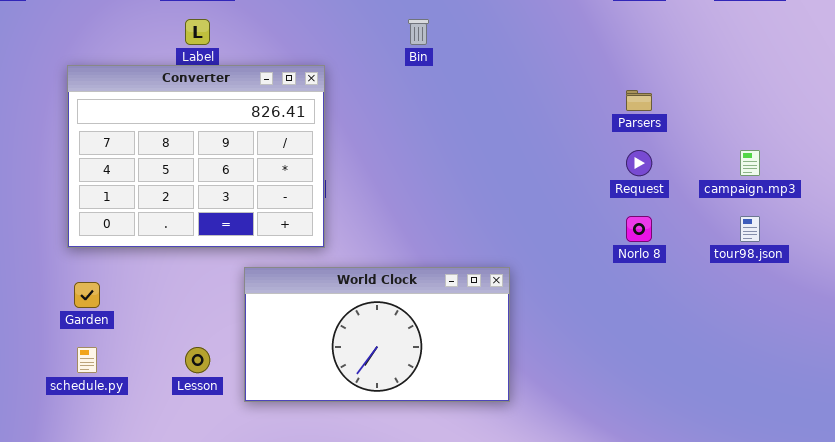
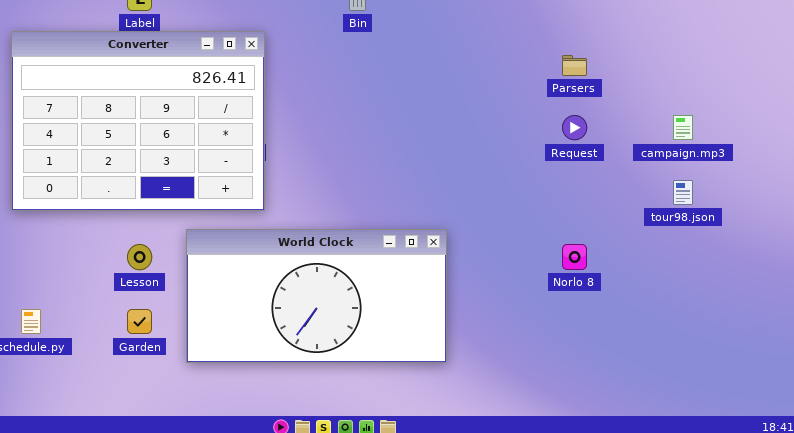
Norlo 8: [626,216,652,242] -> [562,244,587,270], moved
Garden: [74,282,100,308] -> [127,309,152,334], moved
Lesson: [185,347,210,373] -> [127,244,152,270], moved

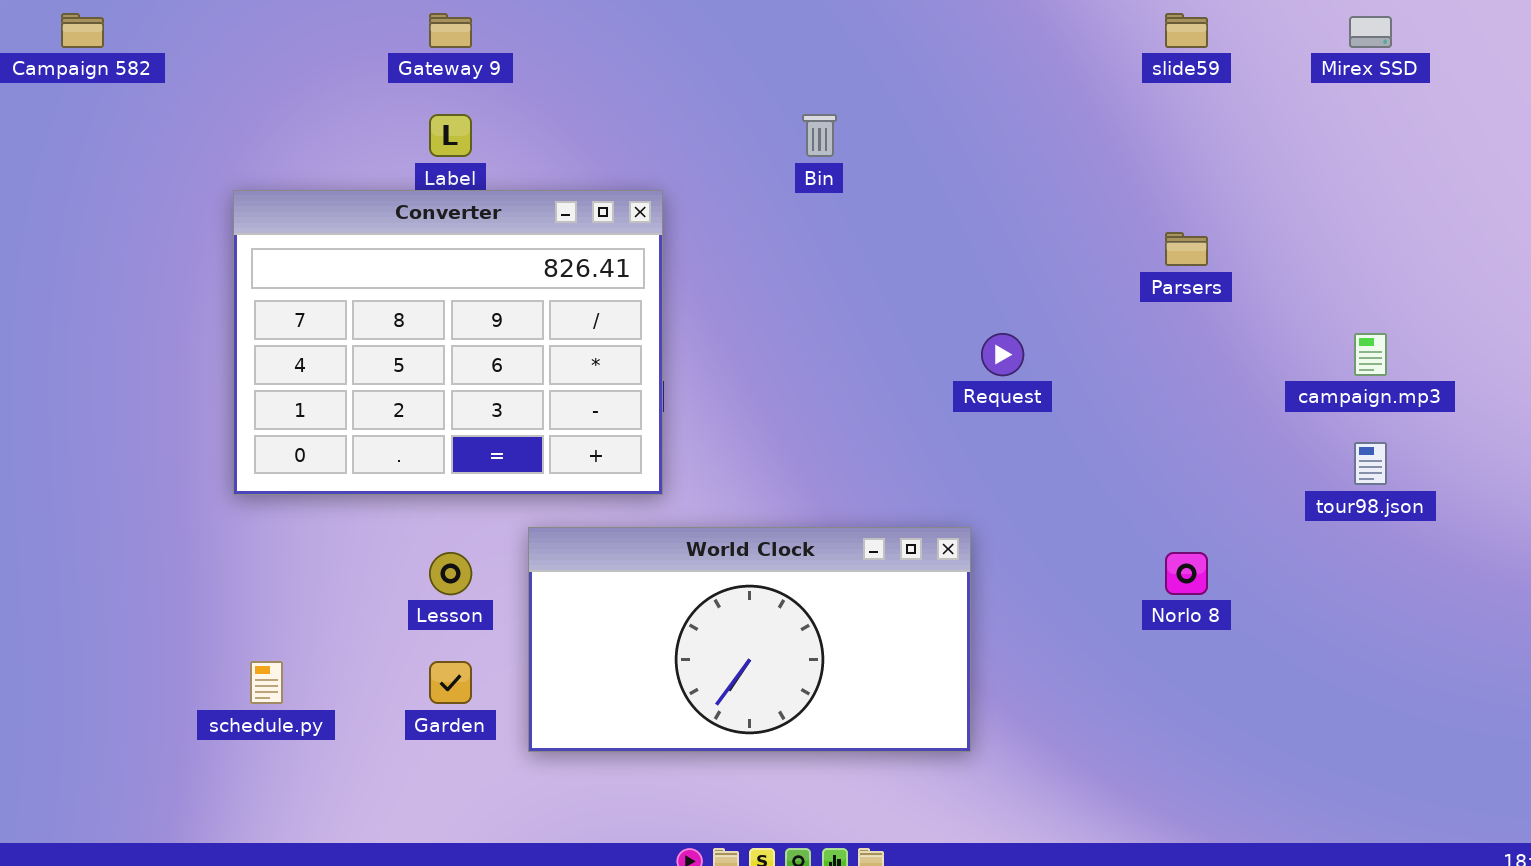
Request: [562,115,587,140] -> [981,333,1024,376], moved

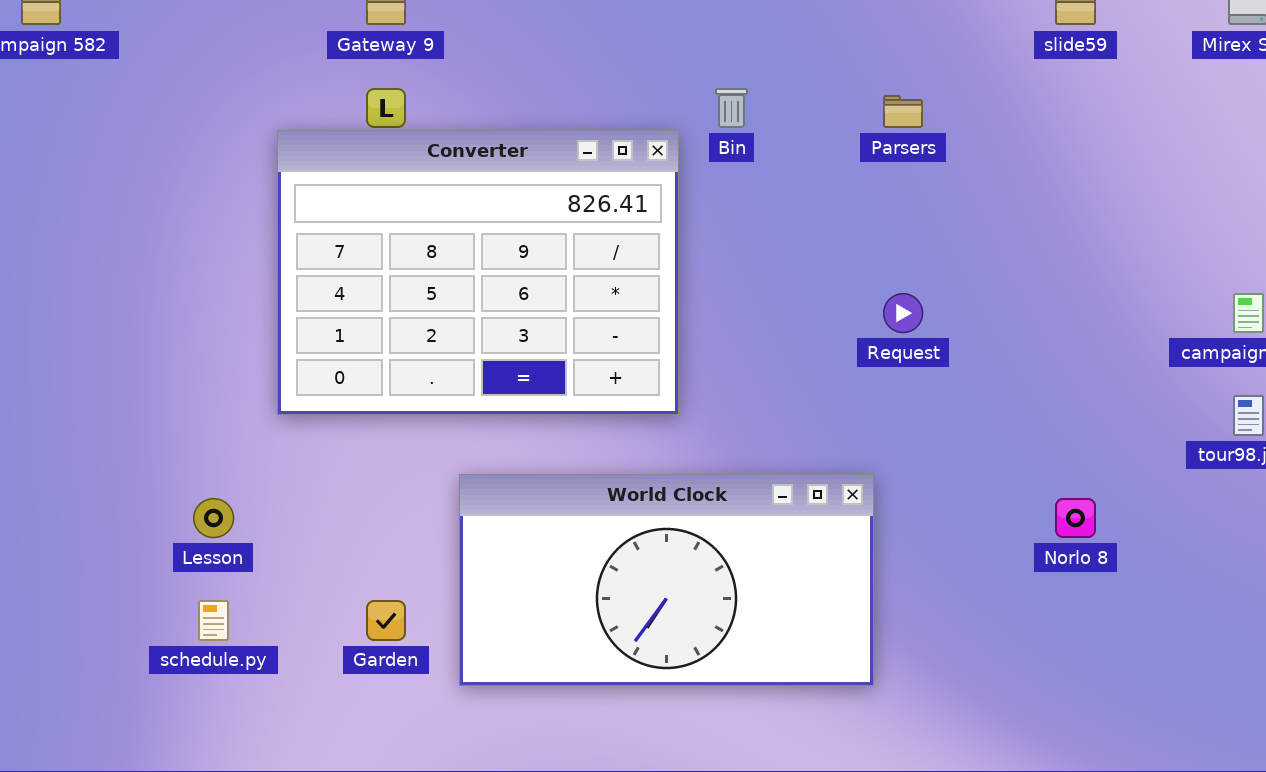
Converter: [233,190,663,495] -> [277,130,679,415], moved
Parsers: [1165,232,1208,266] -> [883,95,923,128], moved
Lesson: [429,552,472,595] -> [193,498,234,538], moved

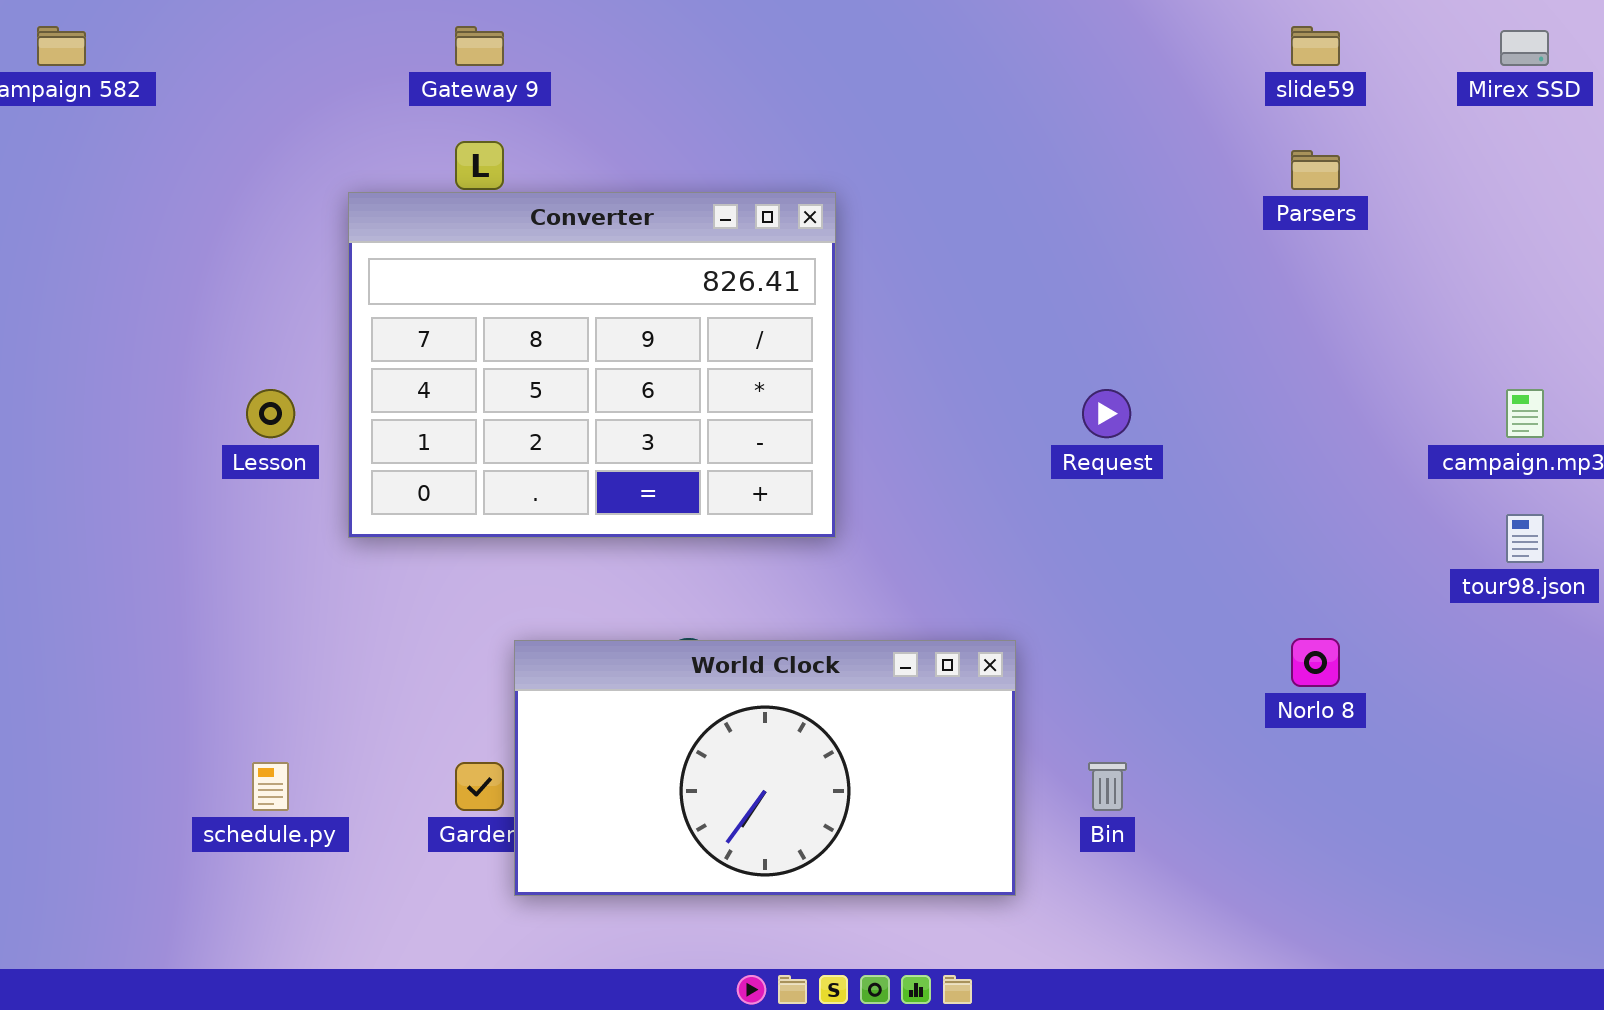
Bin: [715,88,748,128] -> [1088,762,1127,811], moved
Parsers: [883,95,923,128] -> [1291,150,1340,190], moved
World Clock: [459,474,874,686] -> [514,640,1016,896], moved
Lesson: [193,498,234,538] -> [246,389,295,438], moved

